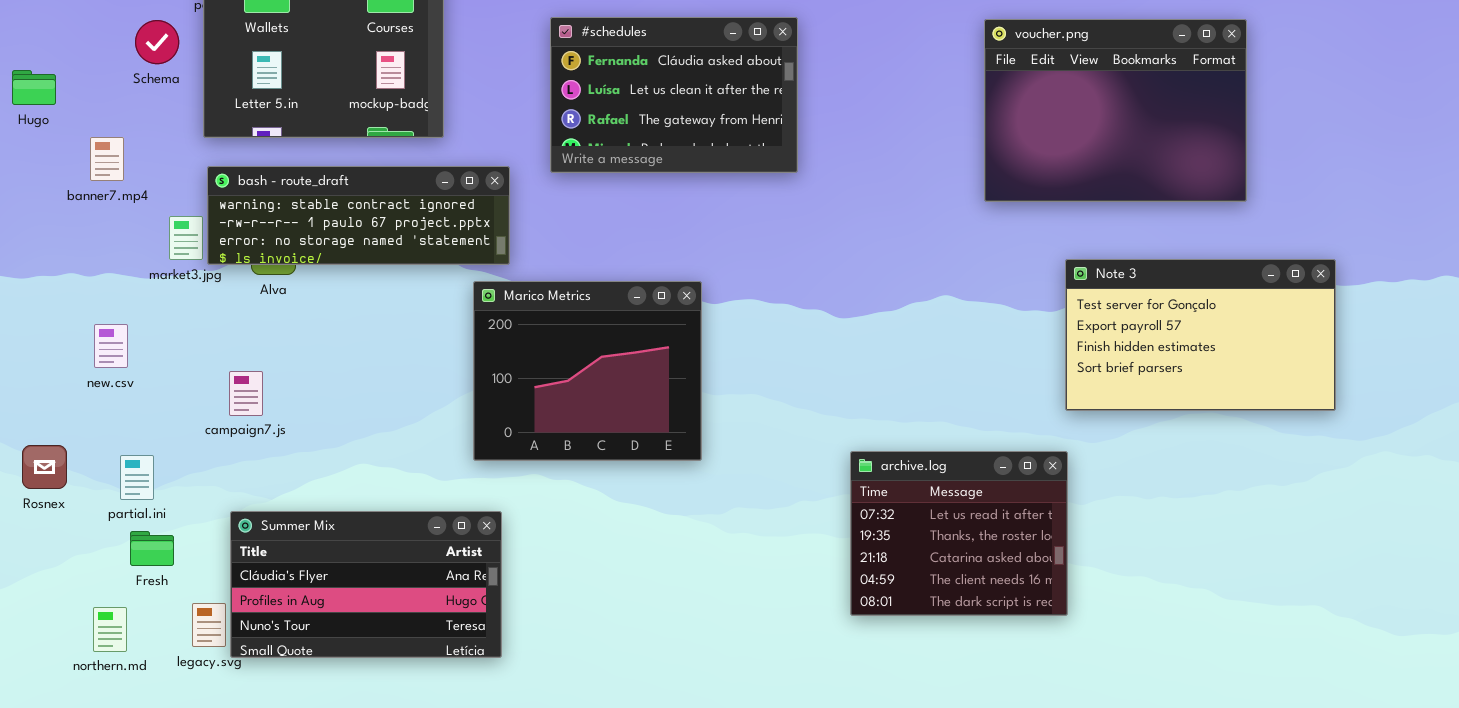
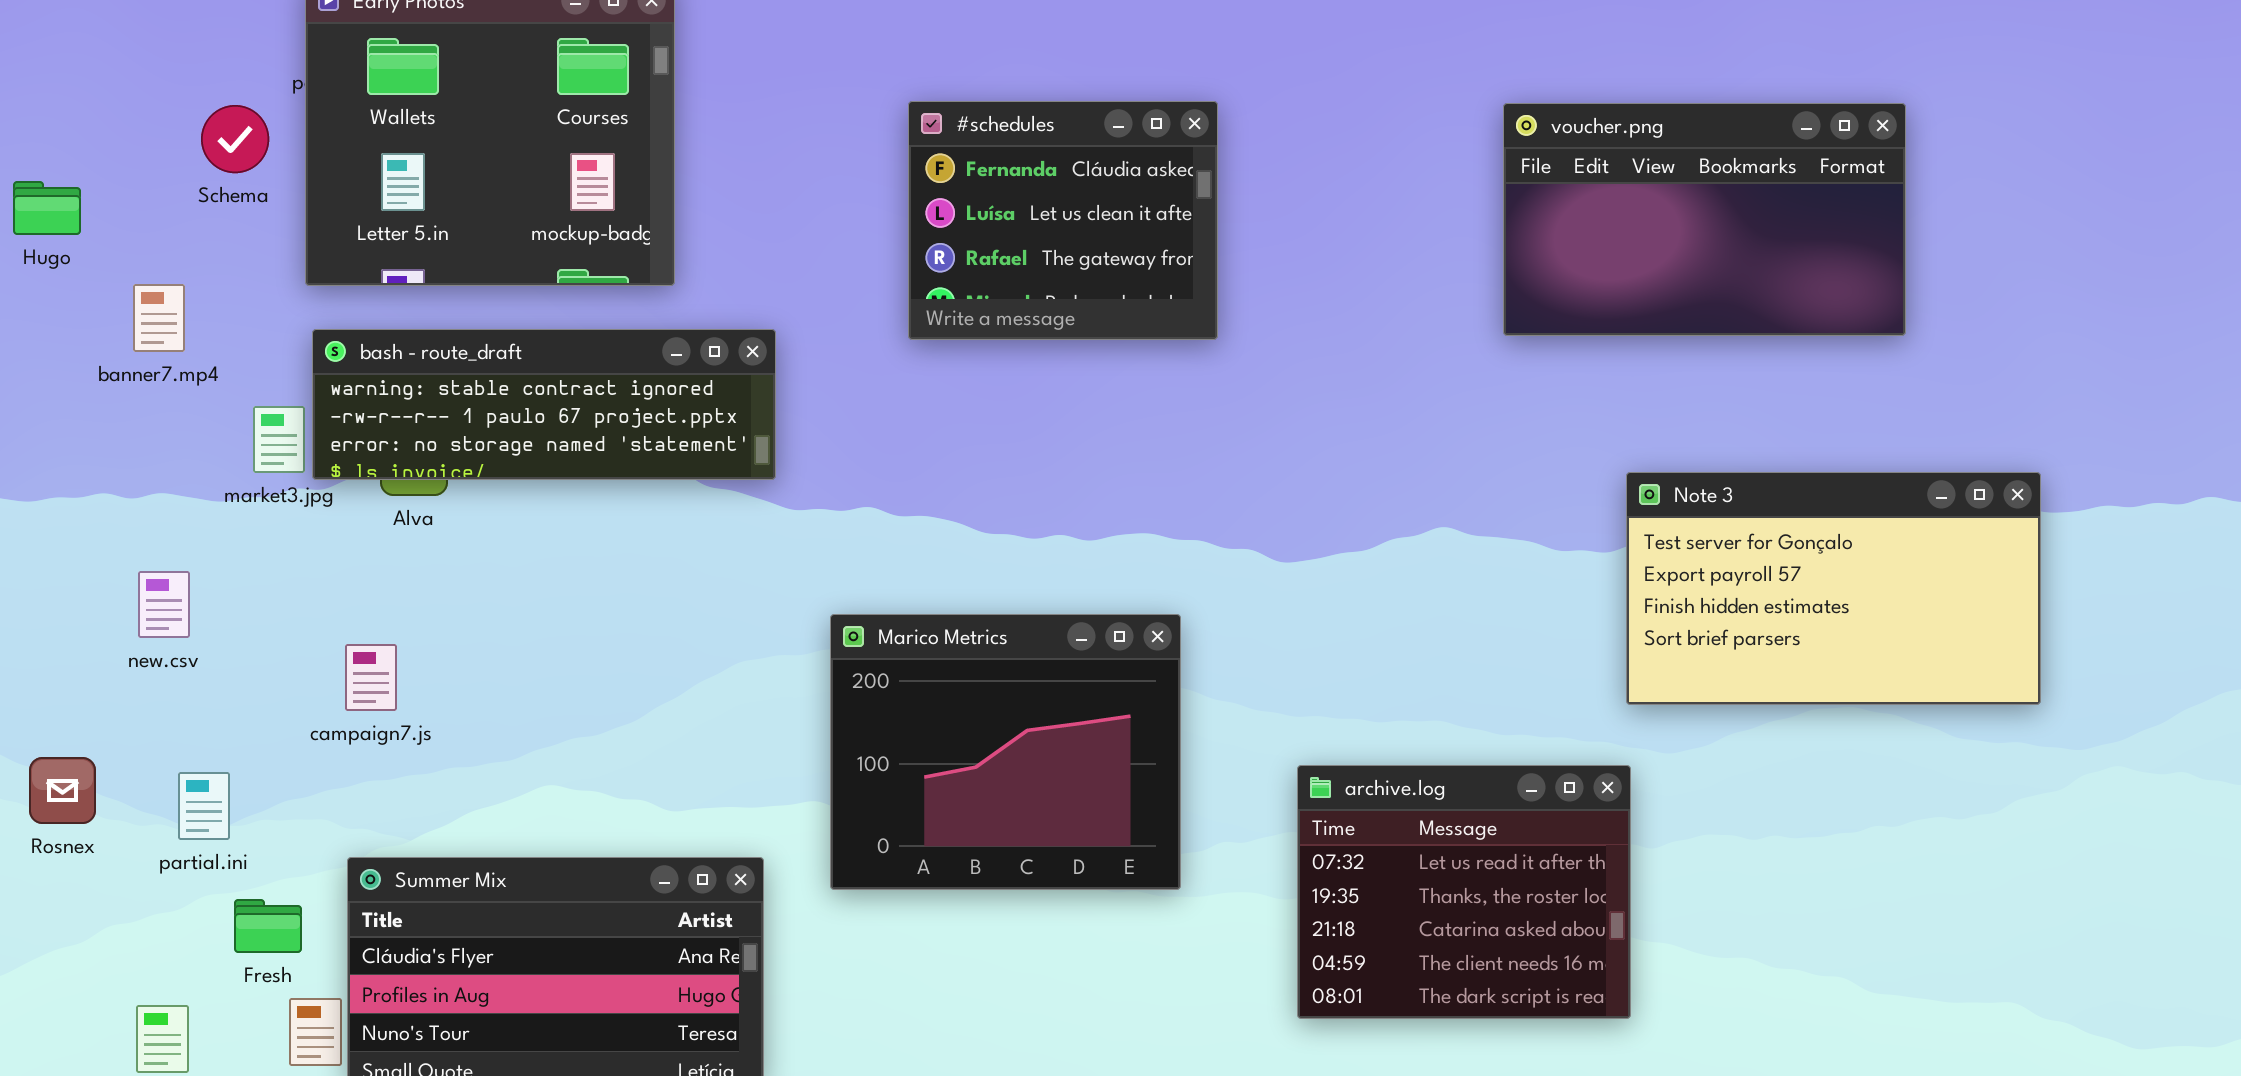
#schedules: [550,17,798,173] -> [908,101,1218,340], resized
voucher.png: [984,19,1247,202] -> [1503,103,1906,336], resized
Marico Metrics: [473,281,702,461] -> [830,614,1181,890], moved
Fresh: [130,531,174,566] -> [234,899,302,953], moved

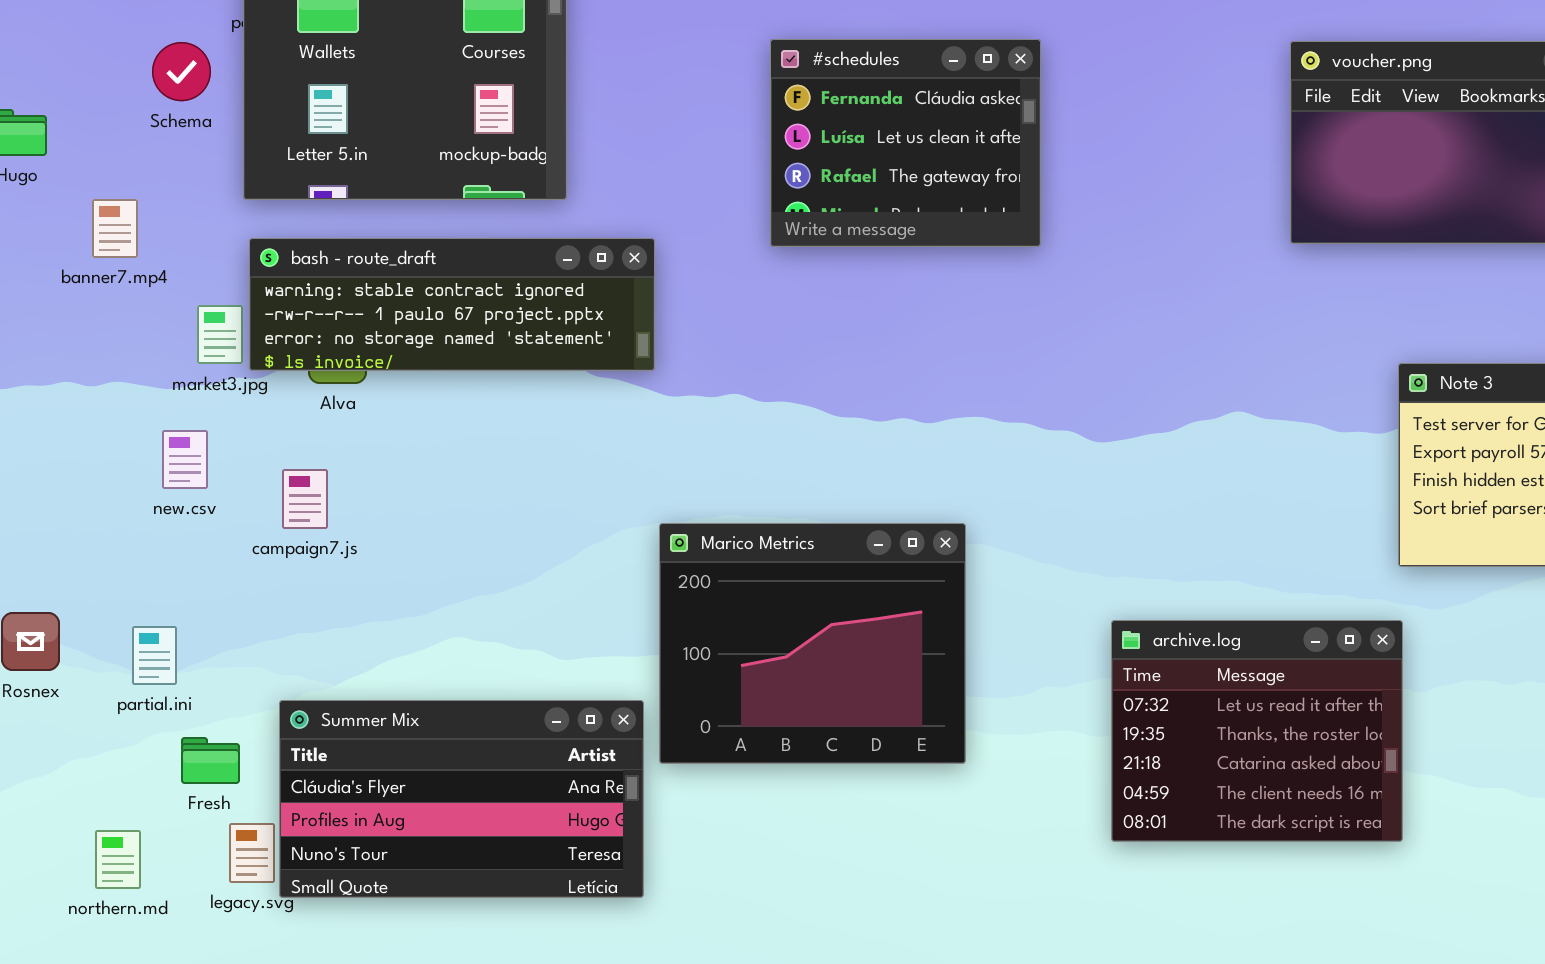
new.csv: [138,571,190,638] -> [162,430,208,489], moved
Marico Metrics: [830,614,1181,890] -> [659,523,966,764], moved
campaign7.js: [345,644,397,711] -> [282,469,328,529], moved

